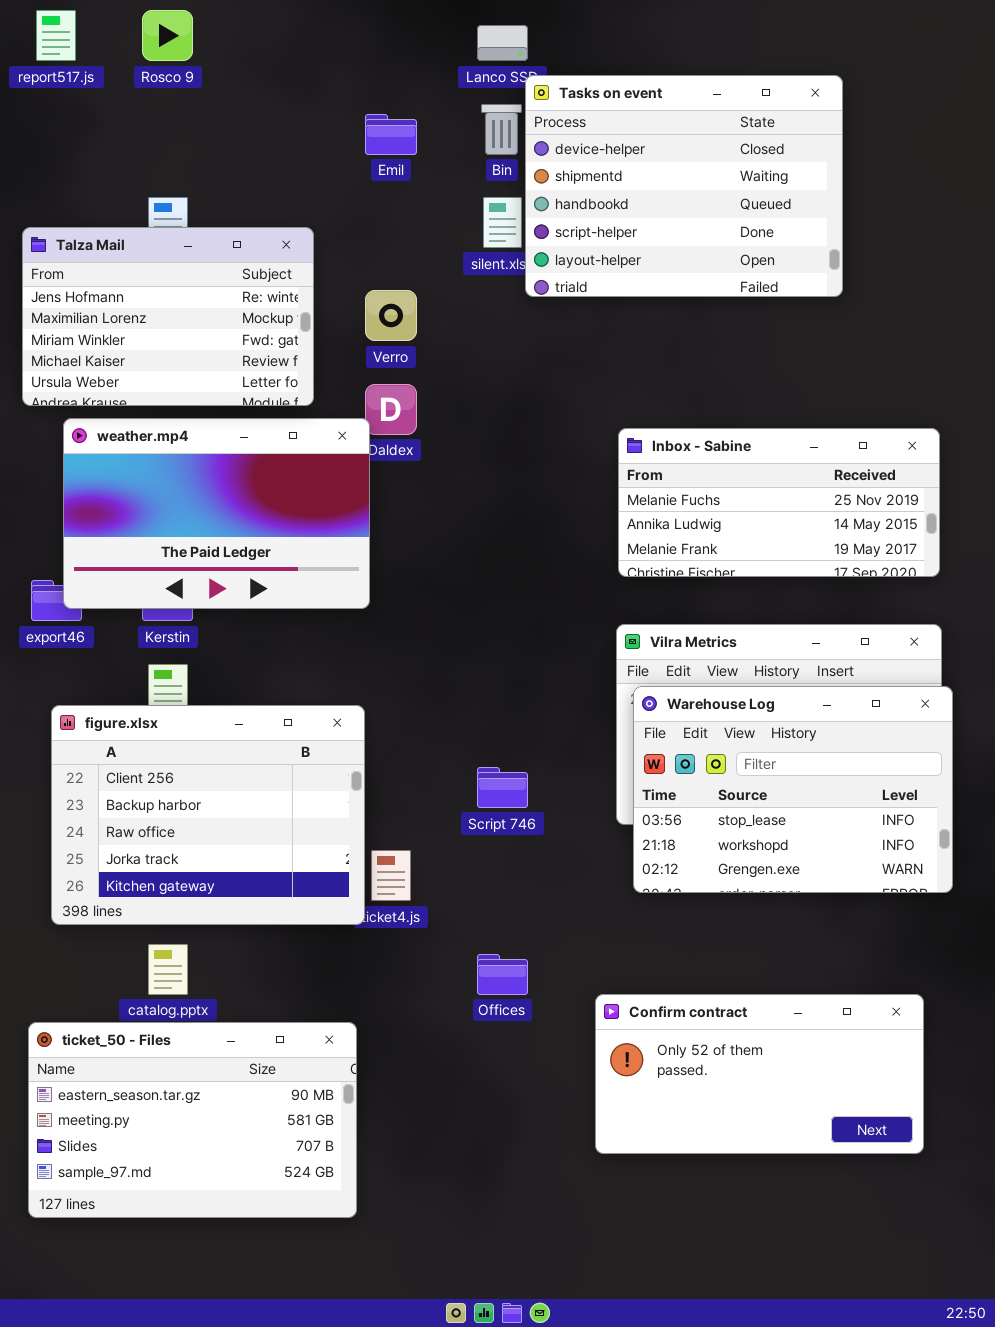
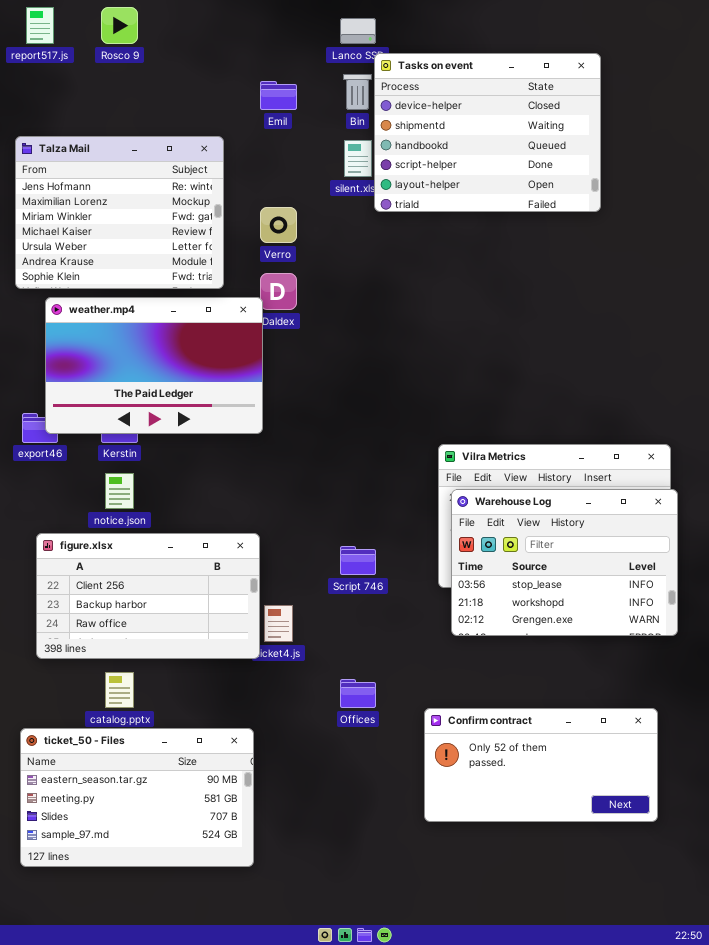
Talza Mail: [22,227,314,406] -> [15,136,224,289], resized
Inbox - Sabine: [618,428,940,577] -> none, closed
figure.xlsx: [51,705,365,925] -> [36,533,260,659], resized

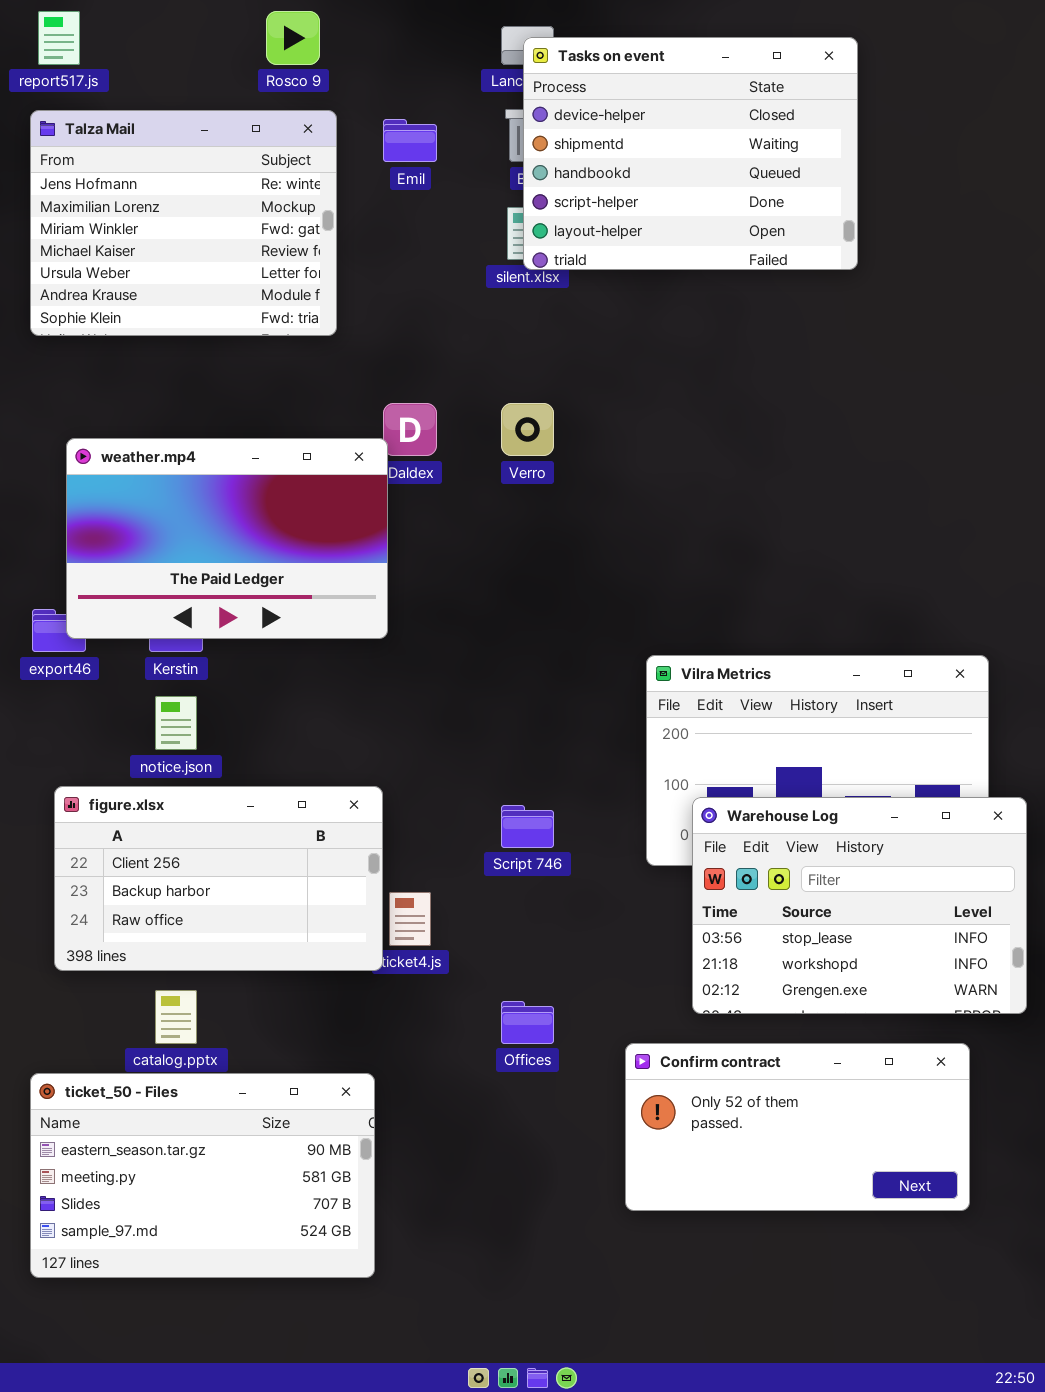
Rosco 9: [101,7,138,44] -> [266,11,320,65], moved
Tasks on event: [374,53,601,212] -> [523,37,858,270], moved
Talza Mail: [15,136,224,289] -> [30,110,337,336], moved
Verro: [260,207,297,243] -> [501,403,554,456], moved
Warehouse Log: [451,489,678,636] -> [692,797,1027,1014], moved

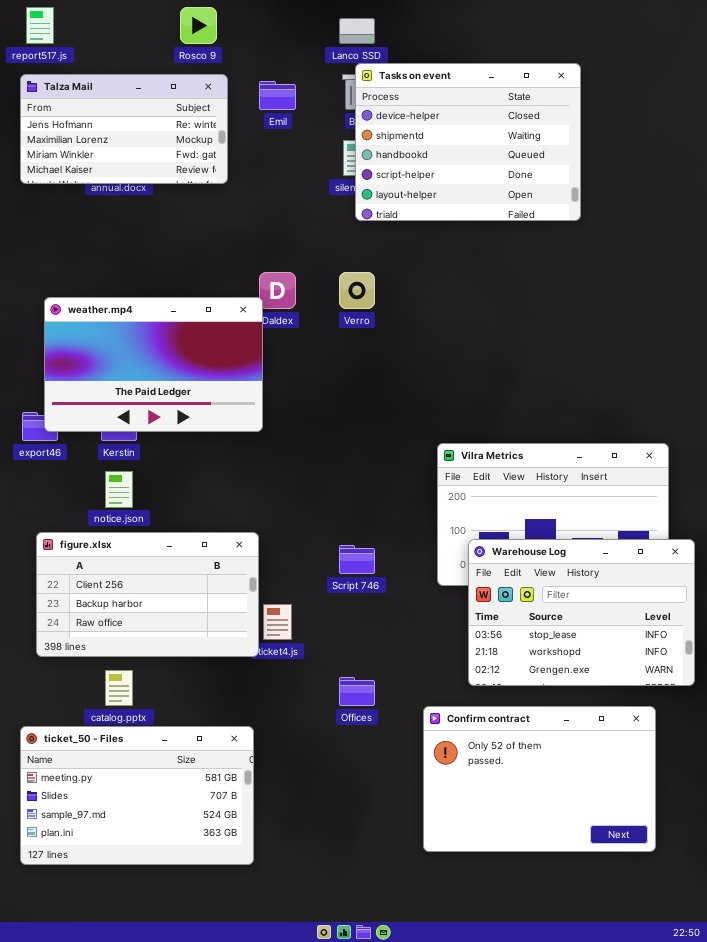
Tasks on event: [523,37,858,270] -> [355,63,581,221], moved
Talza Mail: [30,110,337,336] -> [20,74,228,184], resized
Confirm contract: [625,1043,970,1211] -> [423,706,656,852], resized
ticket_50 - Files: [30,1073,375,1278] -> [20,726,254,865], scrolled down 1 row

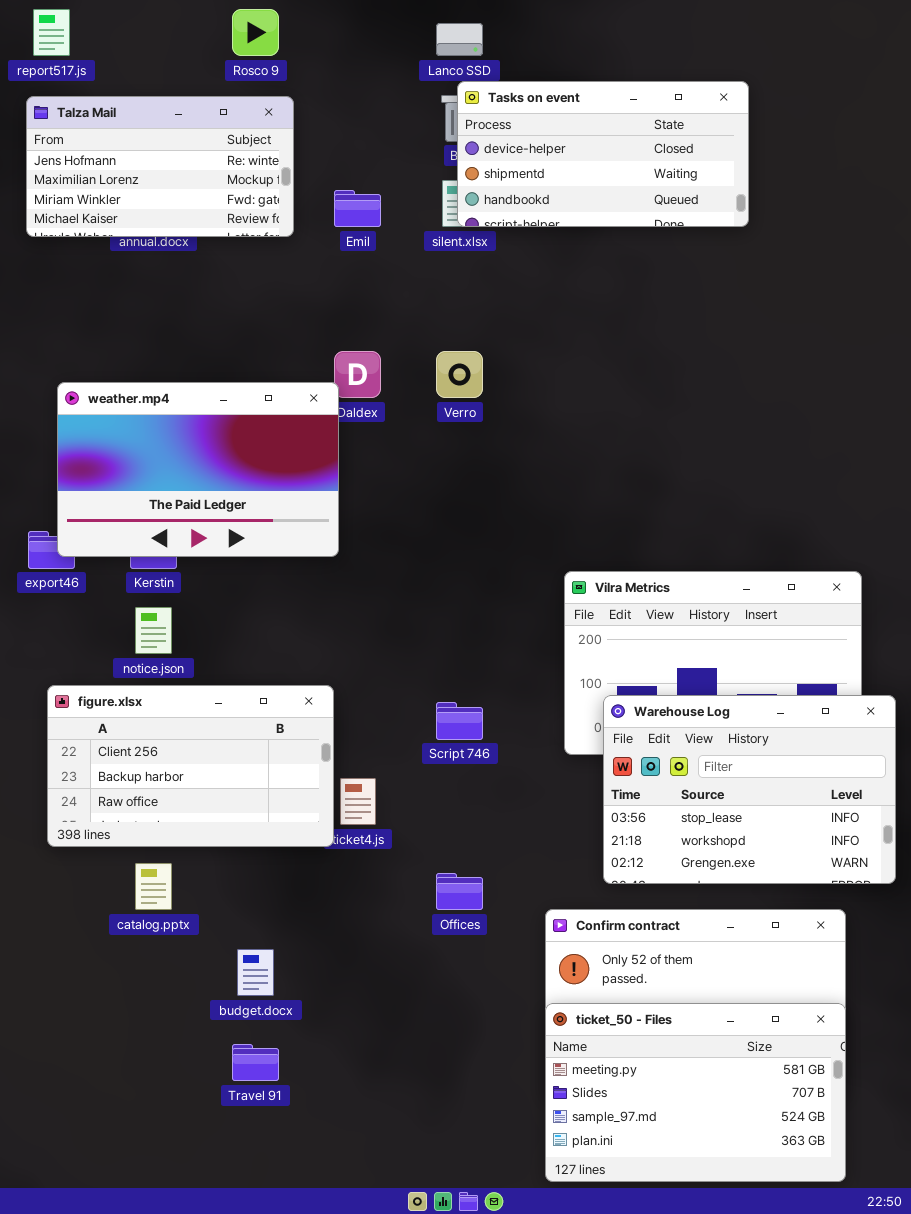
Tasks on event: [355,63,581,221] -> [457,81,749,227], resized
Emil: [259,81,296,110] -> [334,190,381,227], moved
ticket_50 - Files: [20,726,254,865] -> [545,1003,846,1182], moved

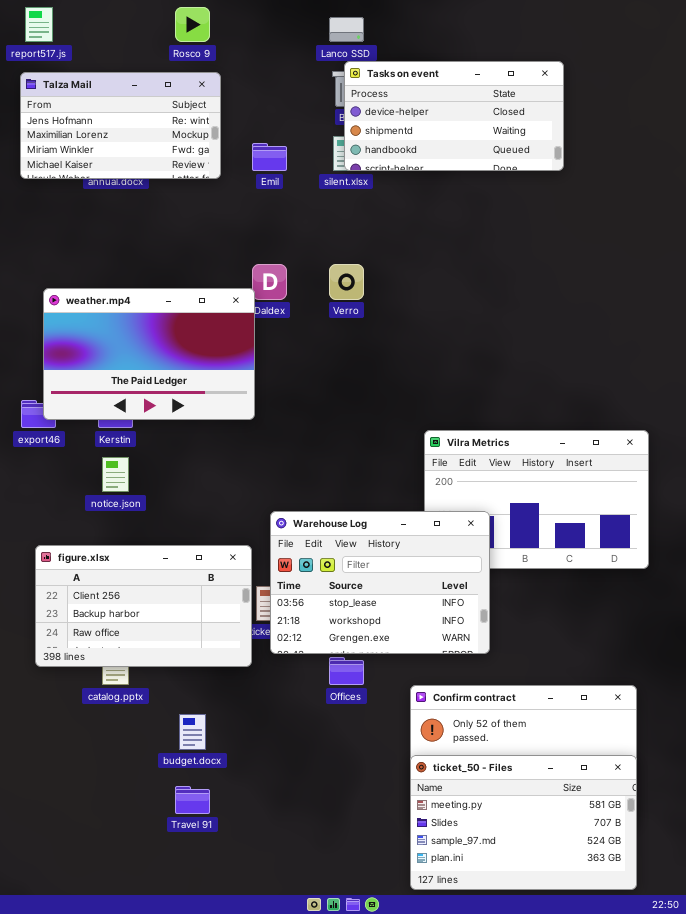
figure.xlsx: [47,685,334,847] -> [35,545,252,667], moved
Warehouse Log: [603,695,896,884] -> [270,511,490,654], moved

